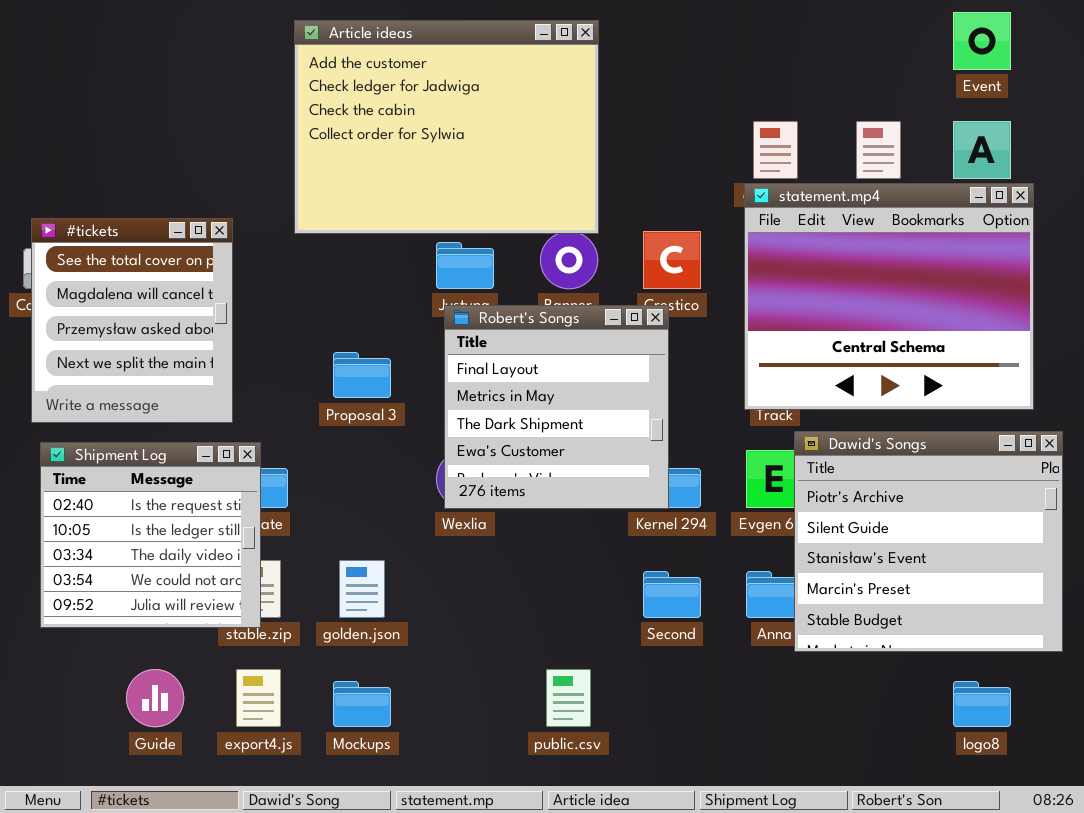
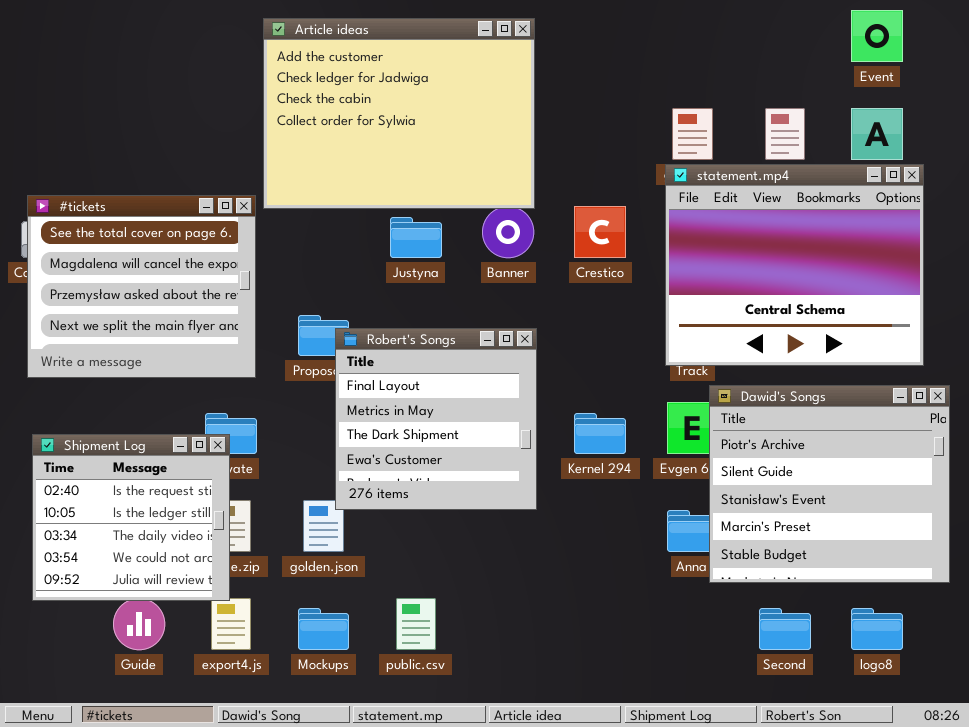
#tickets: [31,218,233,423] -> [27,195,256,378], resized
Robert's Songs: [444,305,669,509] -> [335,328,537,510], moved
Shipment Log: [40,442,261,628] -> [32,434,230,601], moved
Second: [643,571,701,618] -> [759,608,811,650], moved
public.csv: [546,669,591,727] -> [396,598,436,650], moved

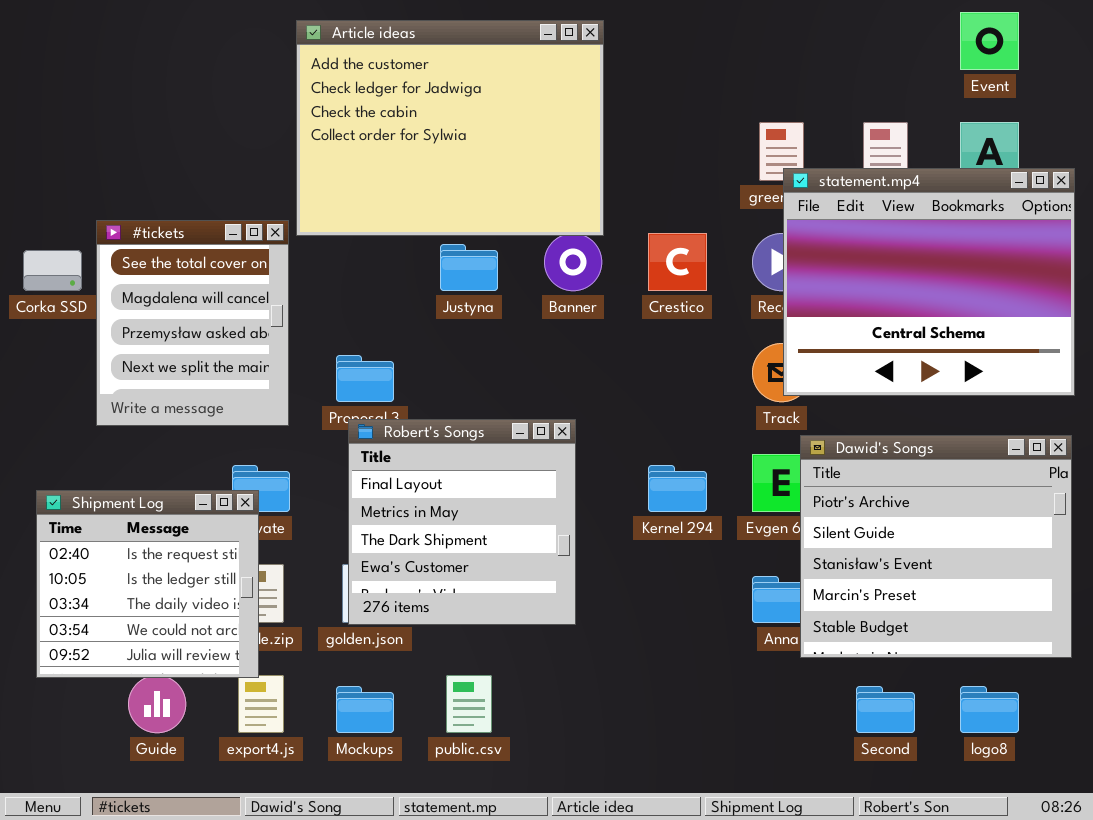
statement.mp4: [665,164,924,366] -> [783,168,1075,396], moved
#tickets: [27,195,256,378] -> [96,220,289,426], resized
Robert's Songs: [335,328,537,510] -> [348,419,576,625], moved

